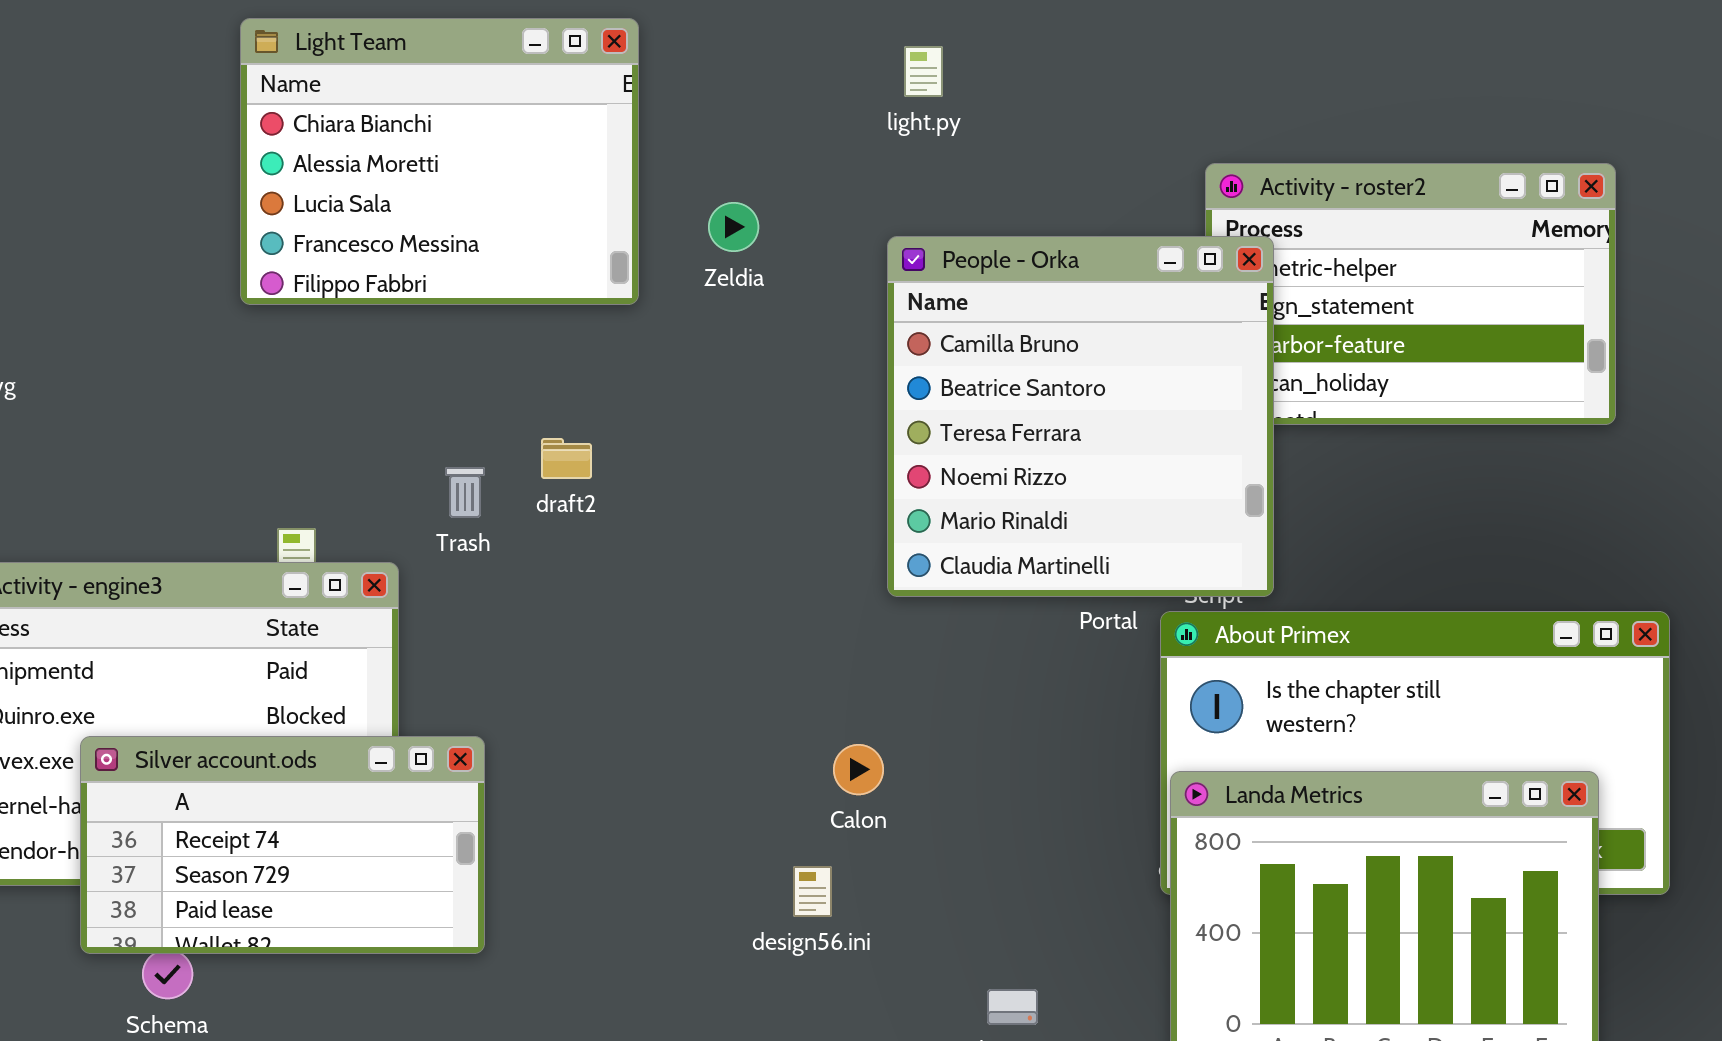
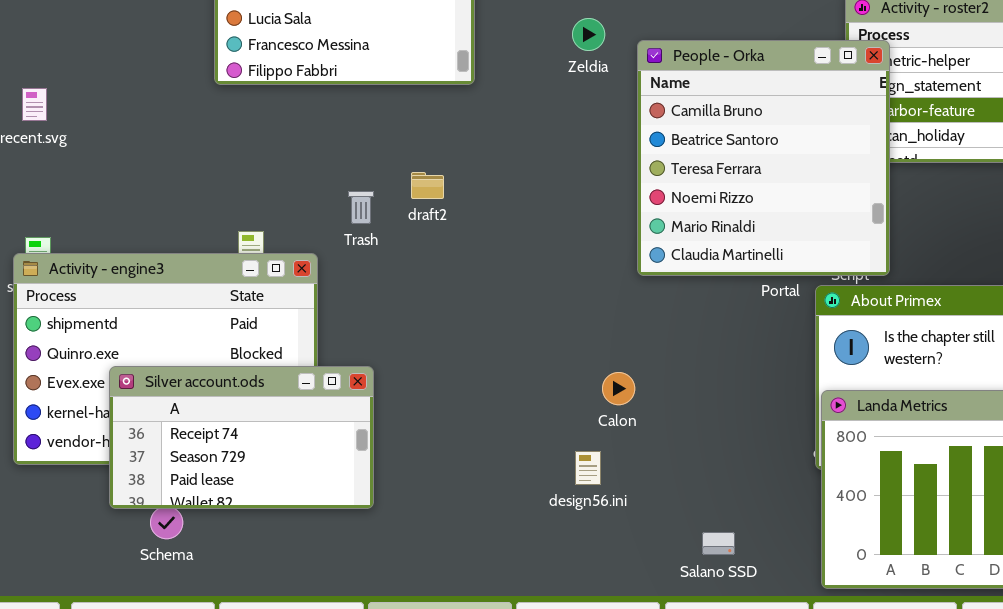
Zeldia: [708,202,759,252] -> [572,18,605,51], moved

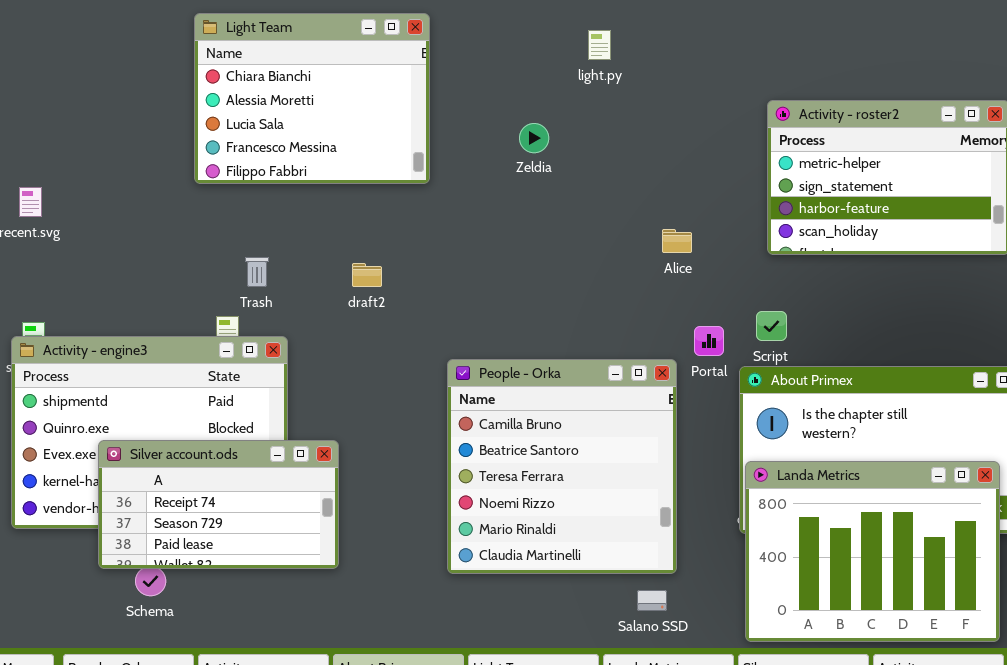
People - Orka: [637,40,890,276] -> [447,359,677,574], moved
draft2: [411,172,444,199] -> [352,263,382,287], moved
Trash: [348,191,374,224] -> [245,257,269,287], moved

